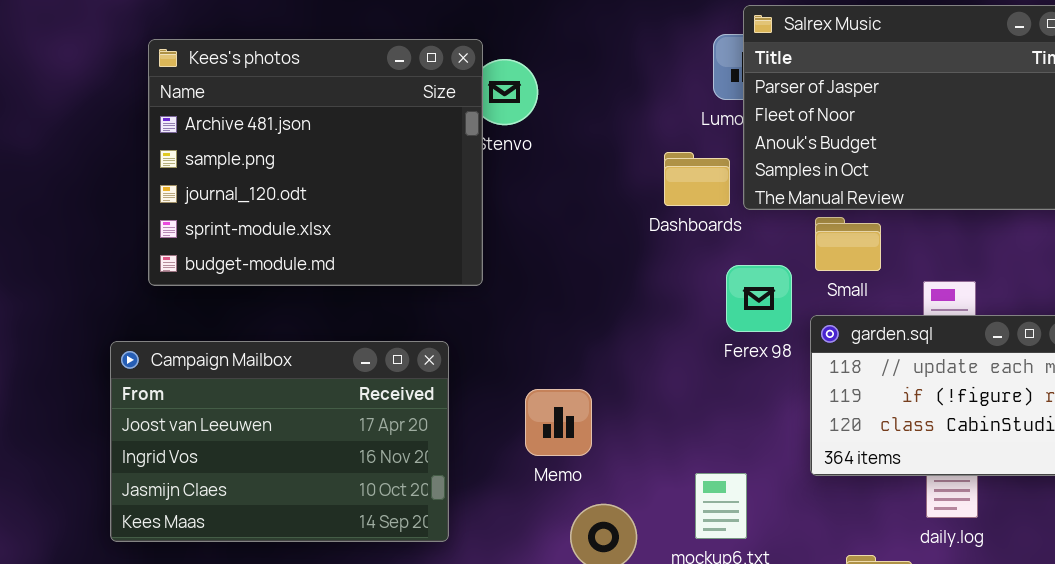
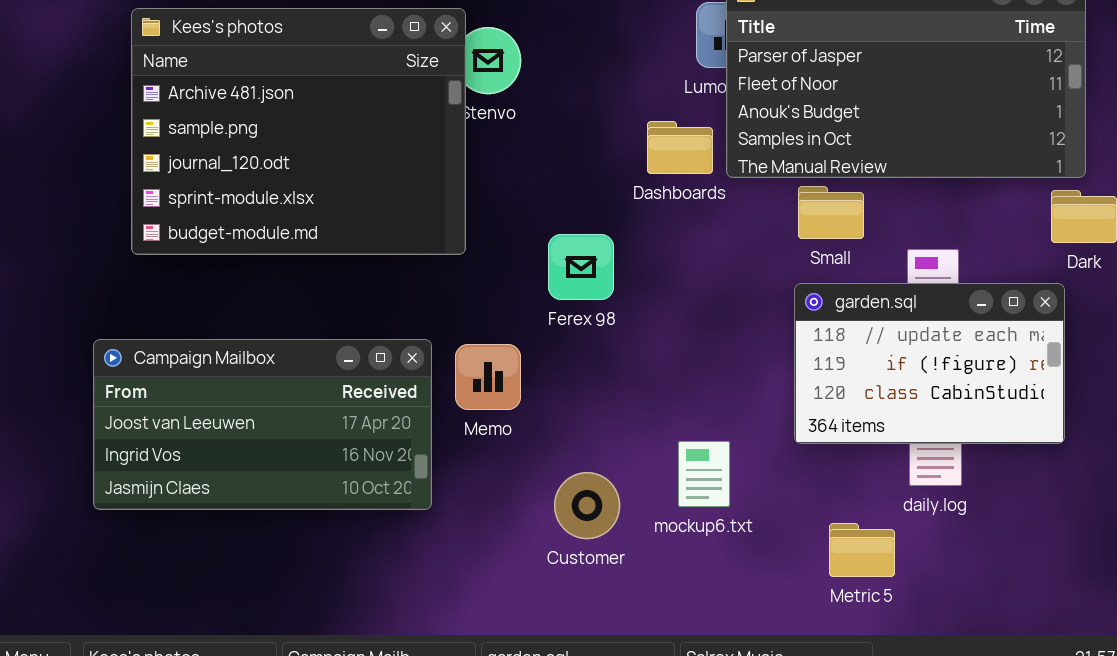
Ferex 98: [726,265,792,332] -> [548,234,614,300], moved
Campaign Mailbox: [110,341,449,542] -> [93,339,432,510], resized
Memo: [525,389,592,456] -> [455,344,521,410], moved

